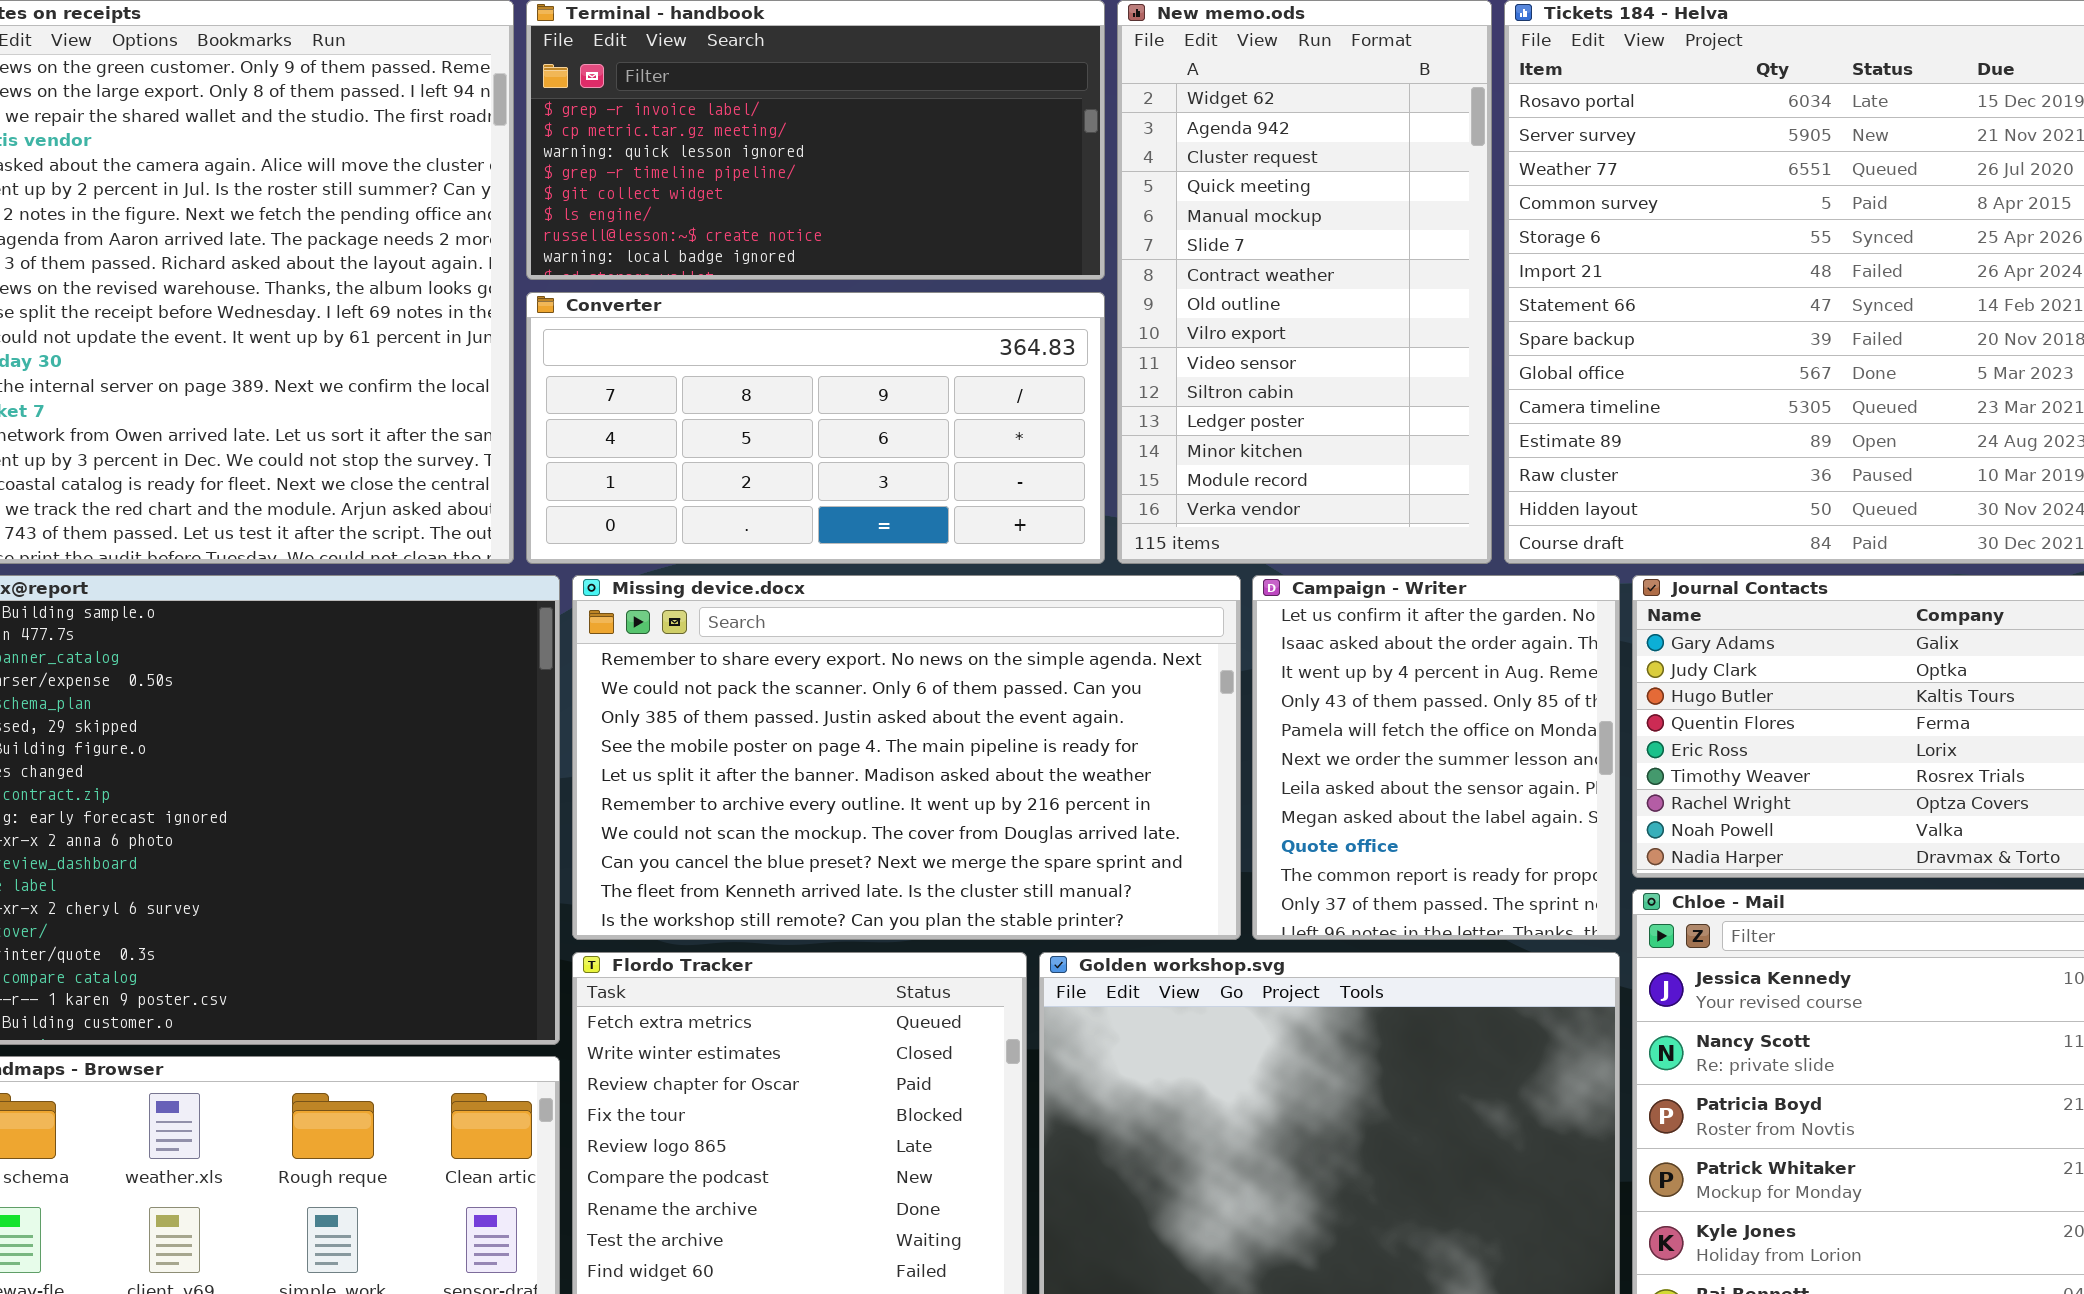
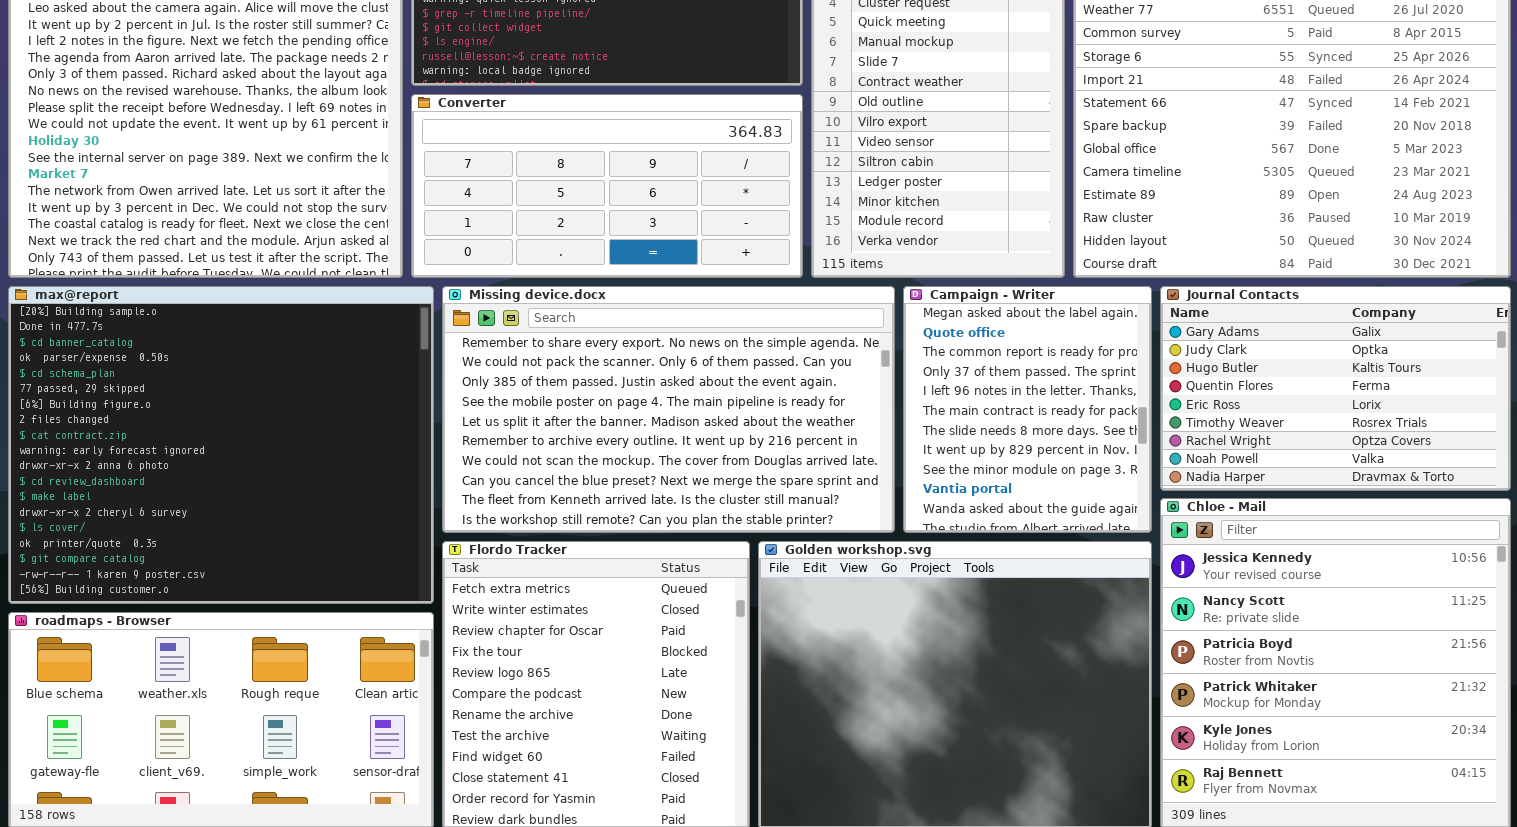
Campaign - Writer: [1252,575,1620,940] -> [903,286,1152,533], scrolled down 7 rows

